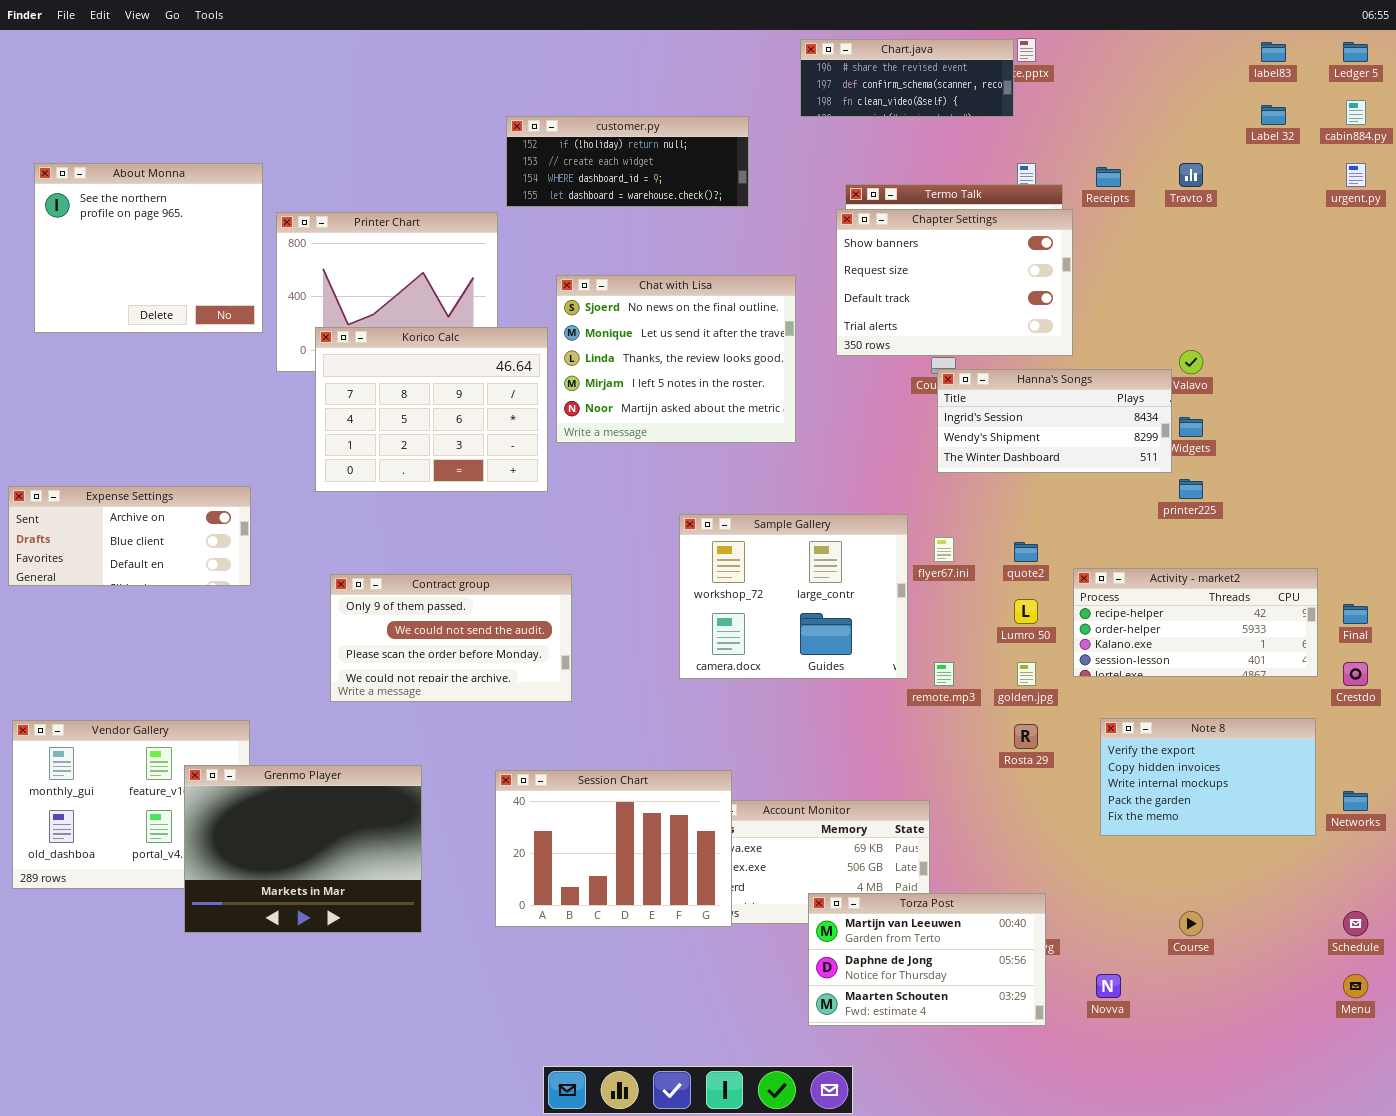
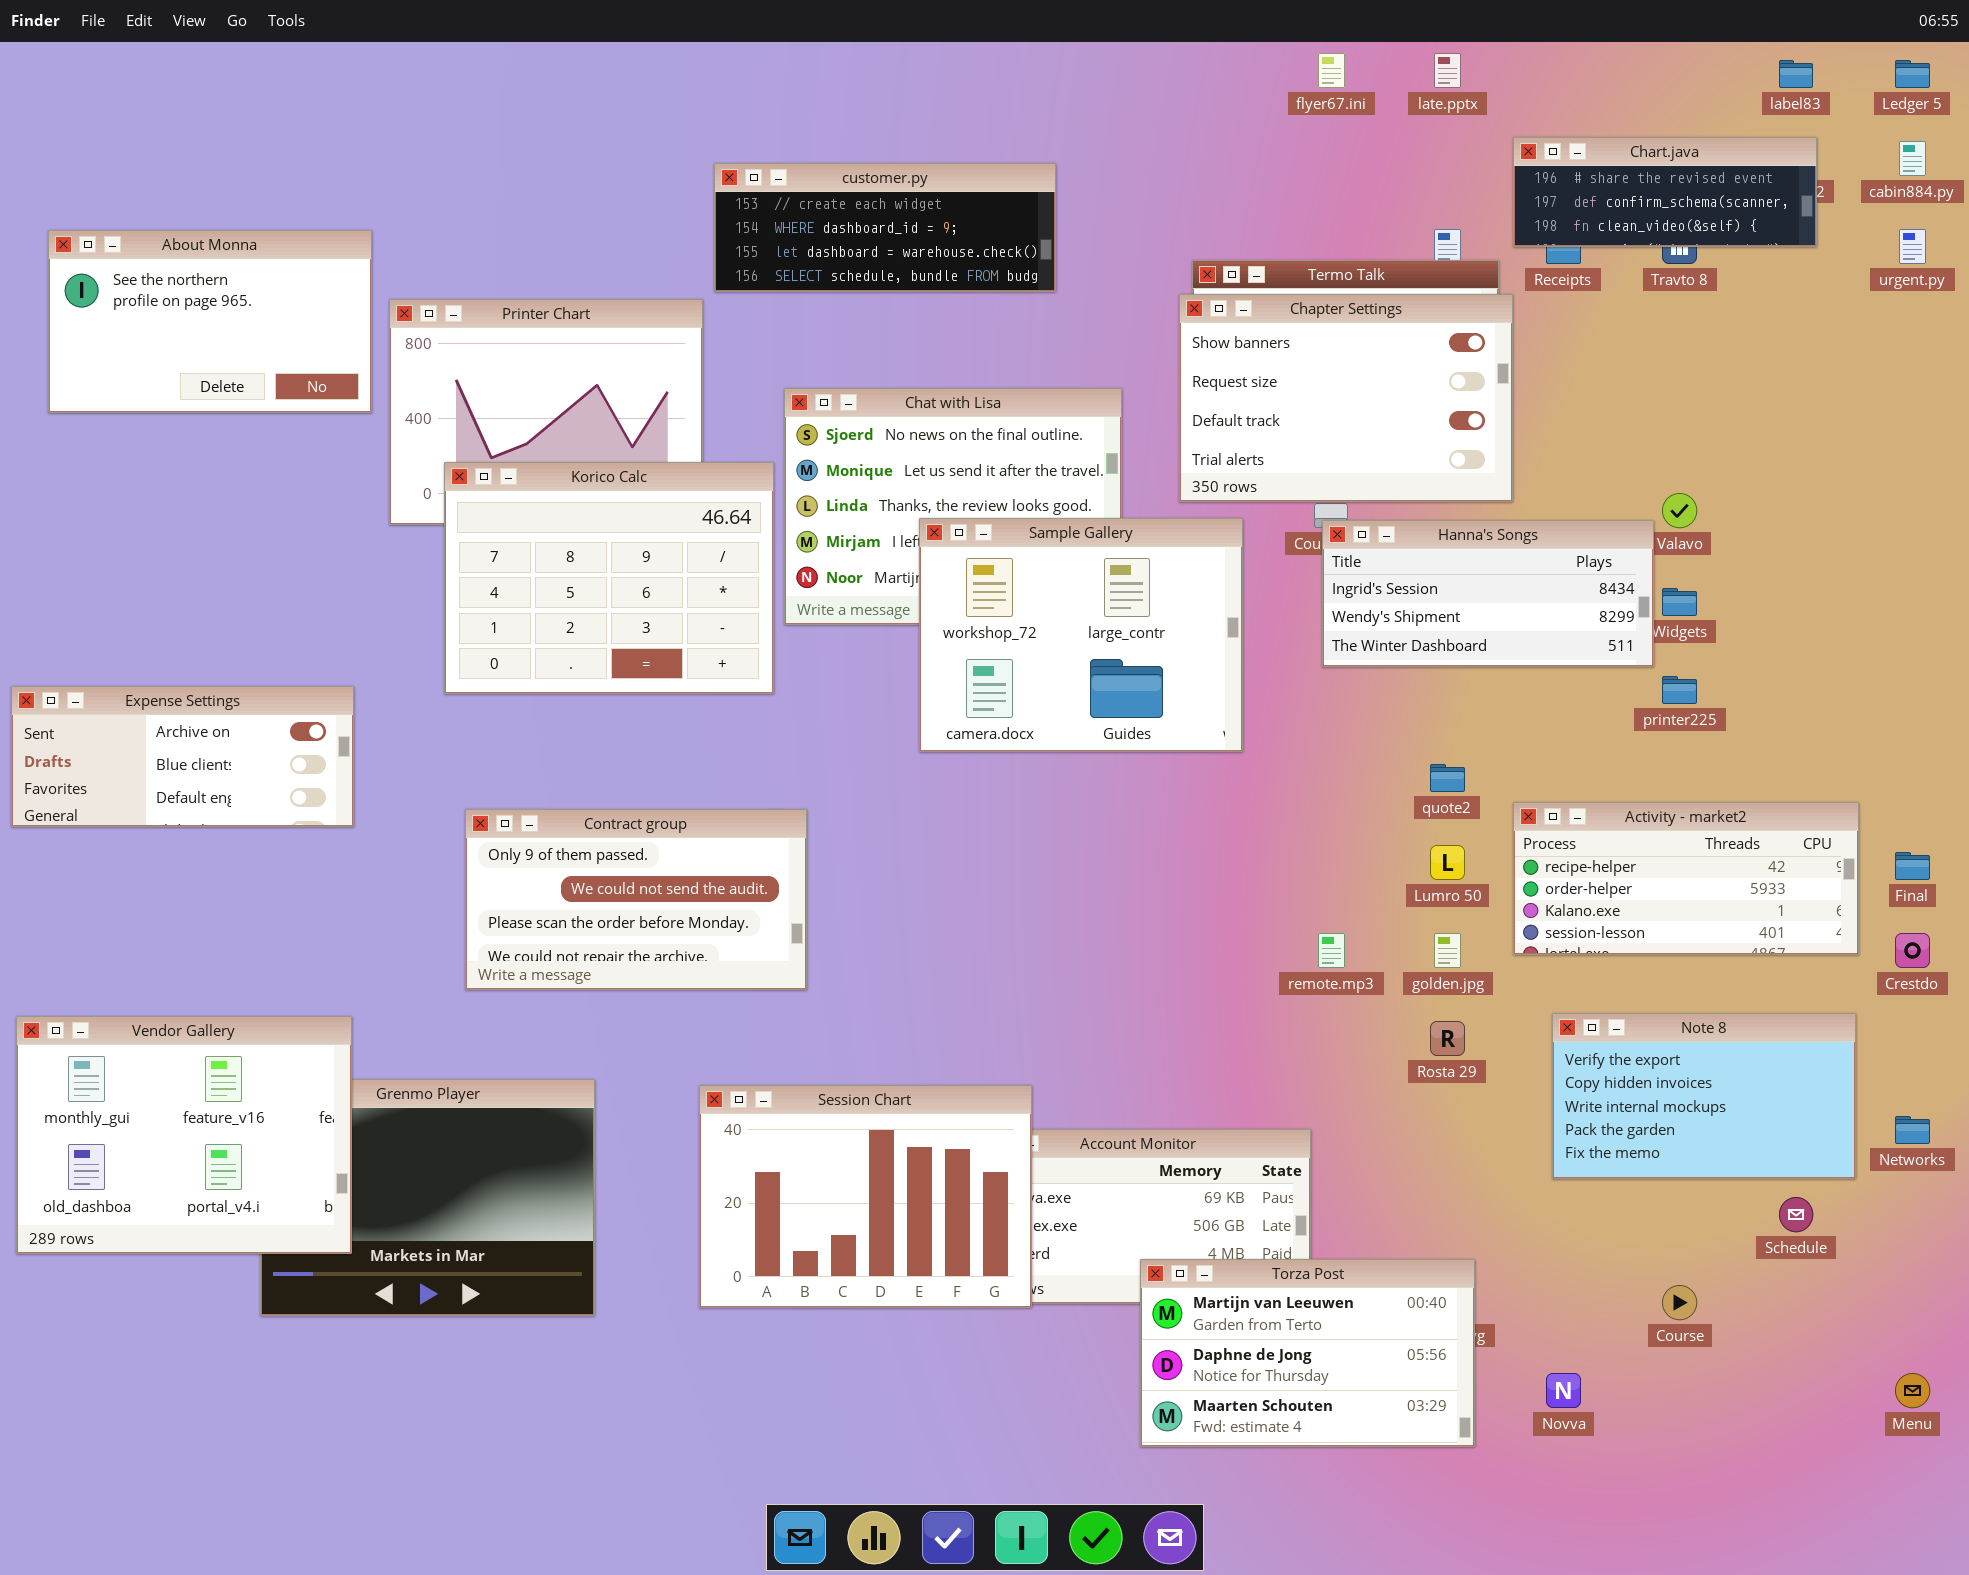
Chart.java: [800,39,1014,117] -> [1513,137,1817,247], moved
customer.py: [506,116,749,207] -> [714,163,1056,292], scrolled down 1 row
About Monna: [34,163,263,333] -> [48,230,372,413], resized
Sample Gallery: [679,514,908,679] -> [919,518,1243,752], moved
flyer67.ini: [934,537,954,562] -> [1318,53,1345,88], moved
Vendor Gallery: [12,720,250,889] -> [16,1016,352,1254], raised
Schedule: [1343,911,1368,936] -> [1779,1197,1813,1232], moved

